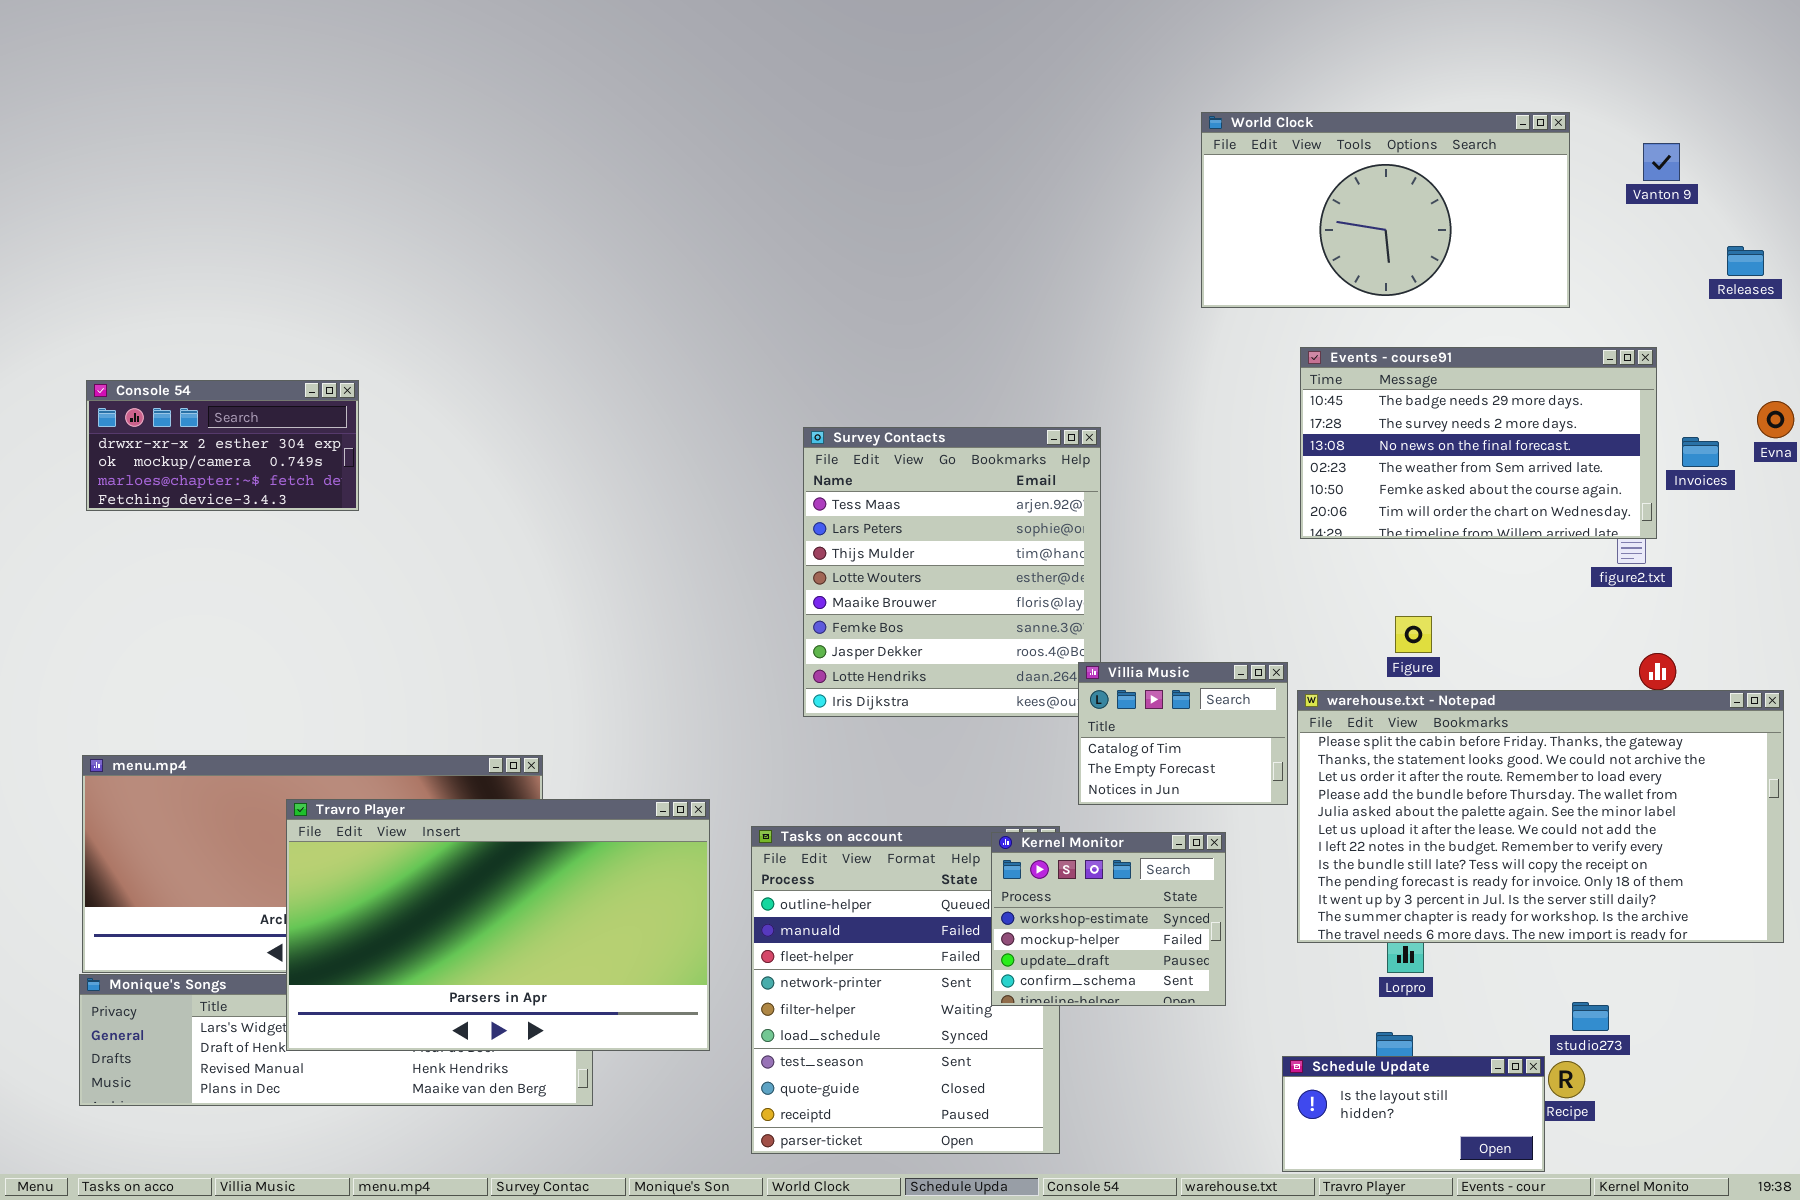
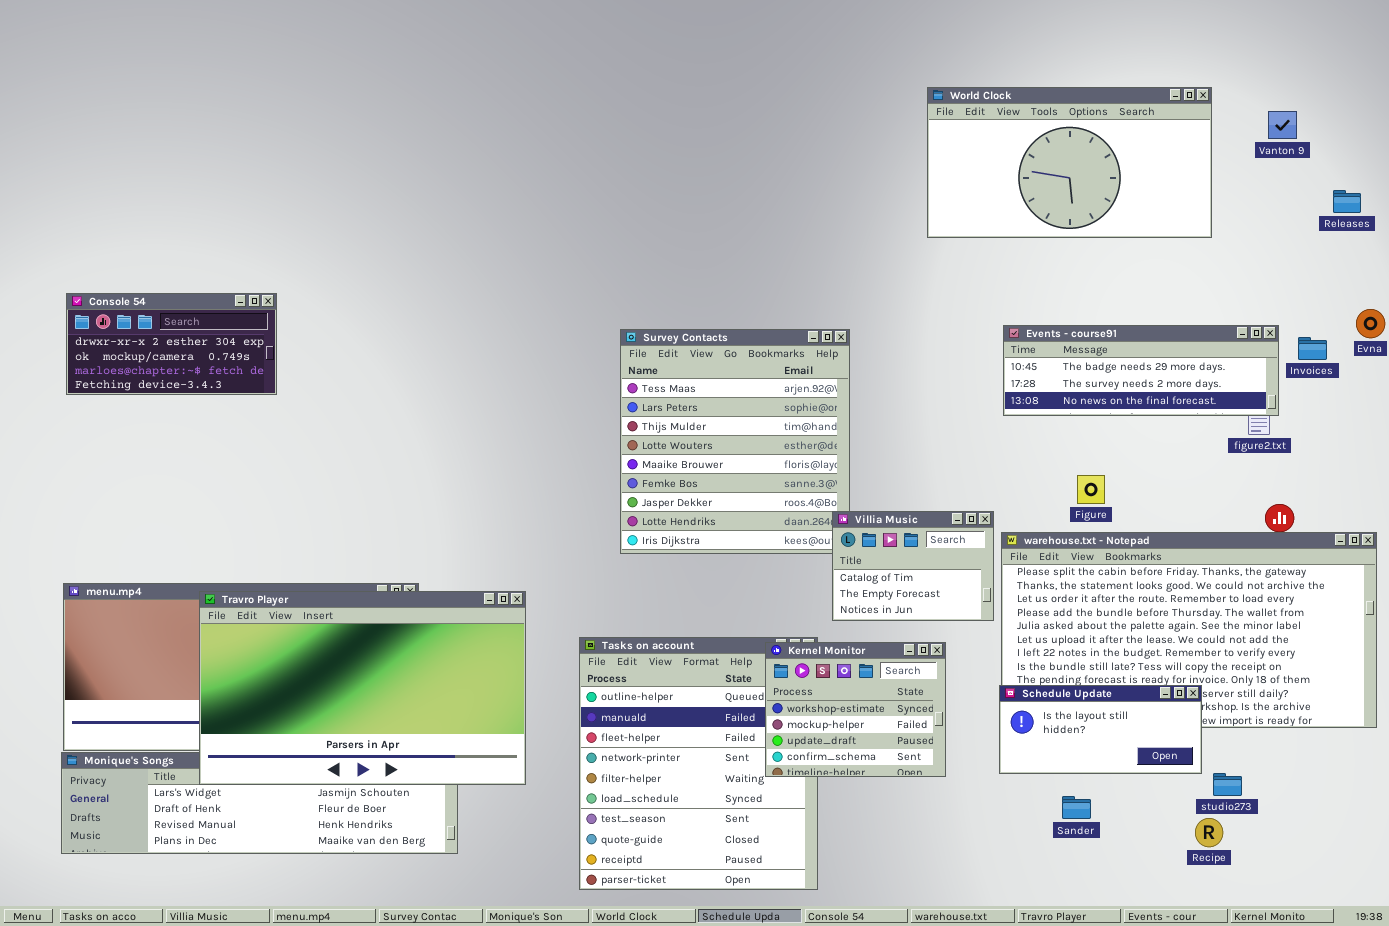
Events - course91: [1300,347,1657,539] -> [1003,325,1279,416], resized
Travro Player: [286,799,710,1051] -> [199,591,526,785], moved
Schedule Update: [1282,1056,1545,1172] -> [999,685,1202,774], moved

